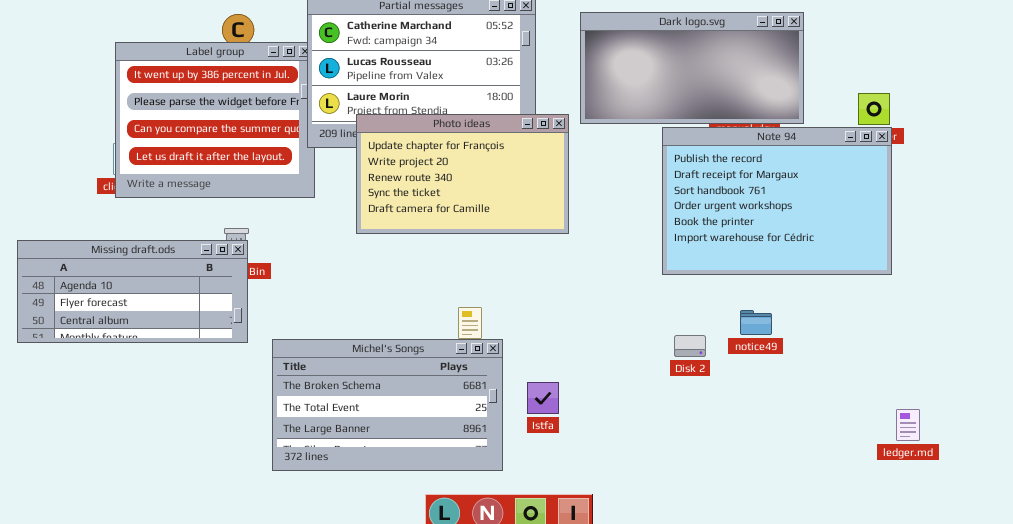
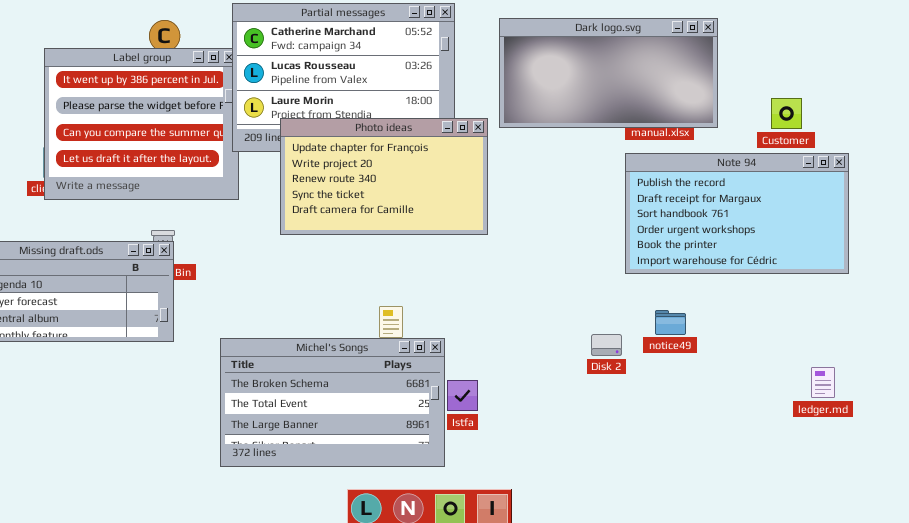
Note 94: [662,127,892,275] -> [625,153,849,274], moved, resized
Michel's Songs: [272,339,503,471] -> [220,338,445,467], moved
ledger.md: [896,409,920,441] -> [811,367,835,398], moved

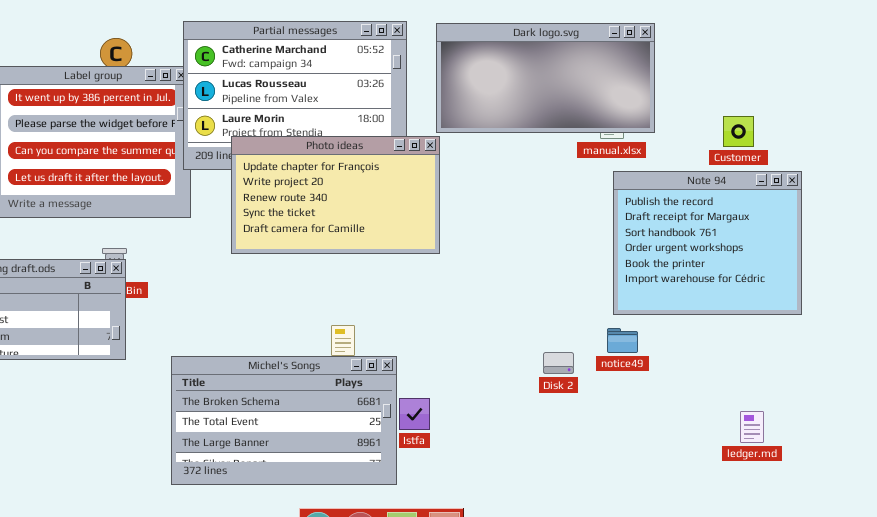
Dark logo.svg: [499,18,718,128] -> [436,23,655,133], moved
Note 94: [625,153,849,274] -> [613,171,802,315], resized
ledger.md: [811,367,835,398] -> [740,411,764,443], moved

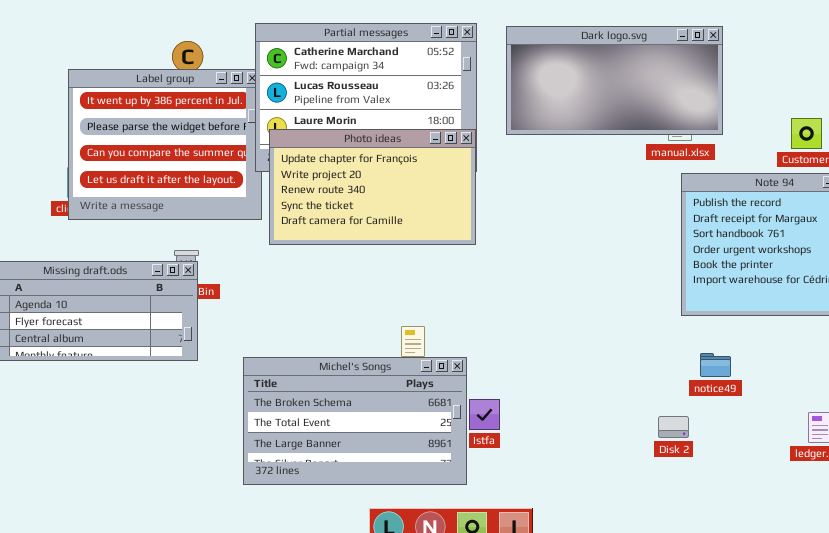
Photo ideas: [231,136,440,254] -> [269,129,476,245], moved
notice49: [607,328,638,353] -> [700,353,731,377], moved
Disk 2: [543,352,574,374] -> [658,416,689,438], moved

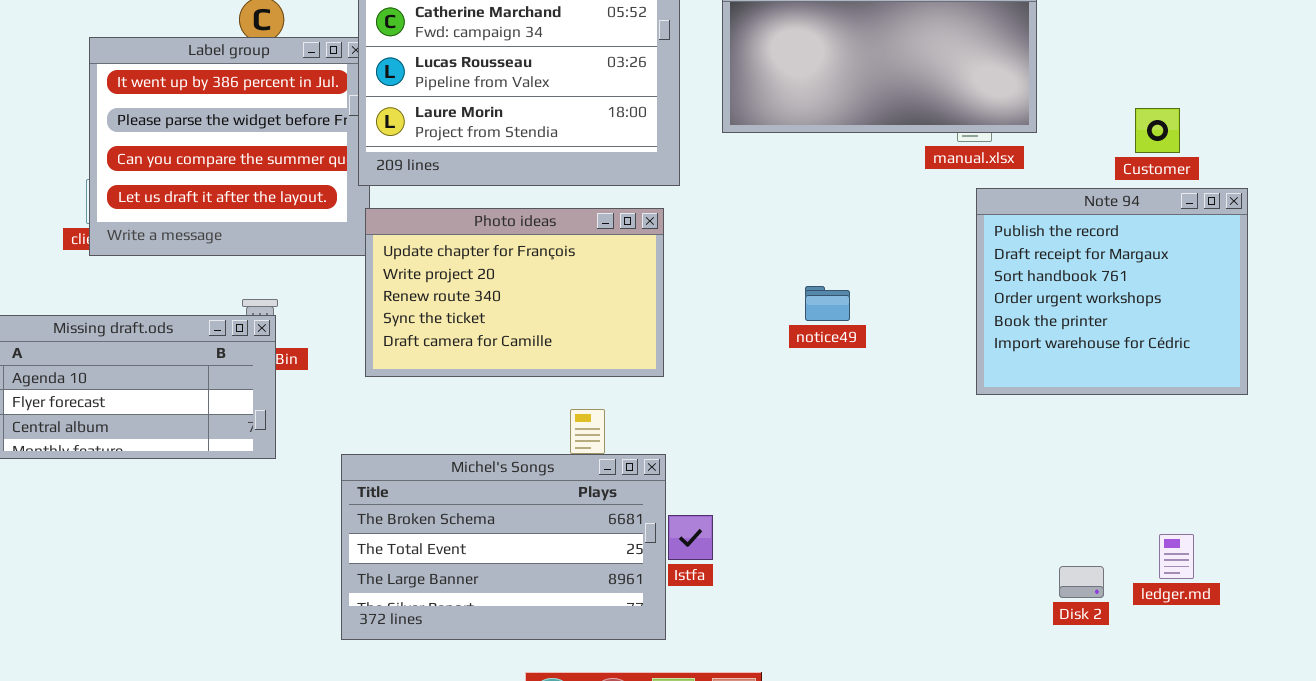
Photo ideas: [269,129,476,245] -> [365,208,664,377], moved
notice49: [700,353,731,377] -> [805,286,850,321], moved
Disk 2: [658,416,689,438] -> [1059,566,1104,598], moved

